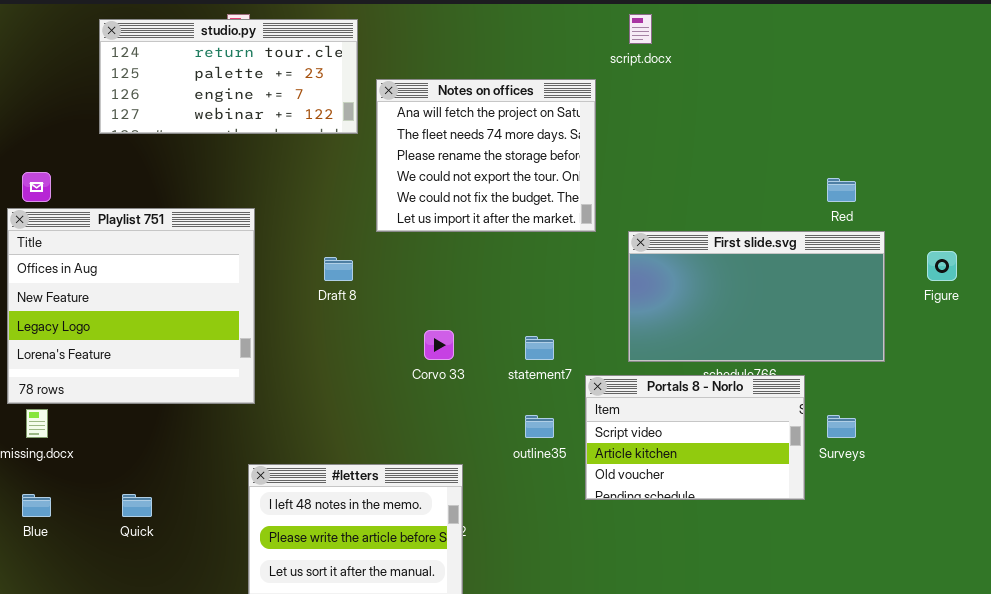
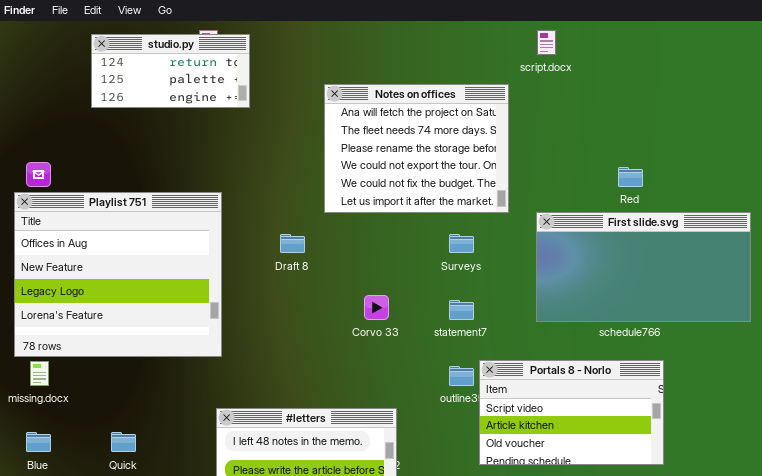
studio.py: [99,19,358,134] -> [91,34,250,108], resized
Red: [827,178,856,202] -> [618,167,643,187], moved
Portals 8 - Norlo: [585,375,805,500] -> [479,360,664,465], moved
Surveys: [827,415,856,438] -> [449,234,474,253], moved

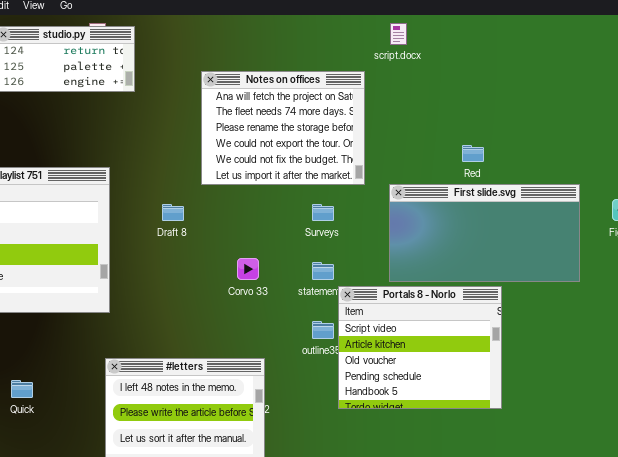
Portals 8 - Norlo: [479,360,664,465] -> [338,286,502,409], resized

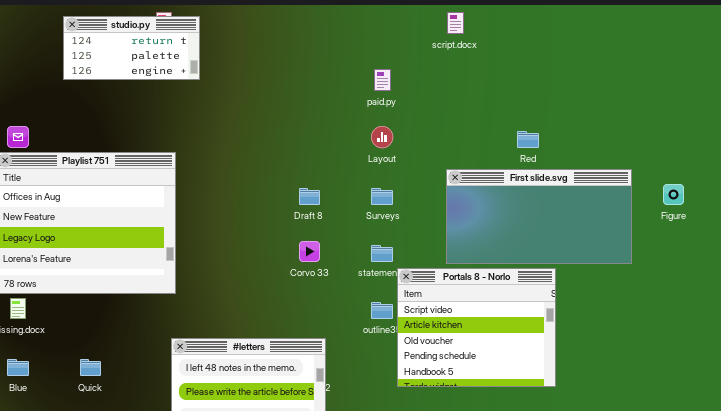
Notes on offices: [201,71,365,185] -> none, closed
Draft 8: [162,204,184,221] -> [299,188,320,205], moved

